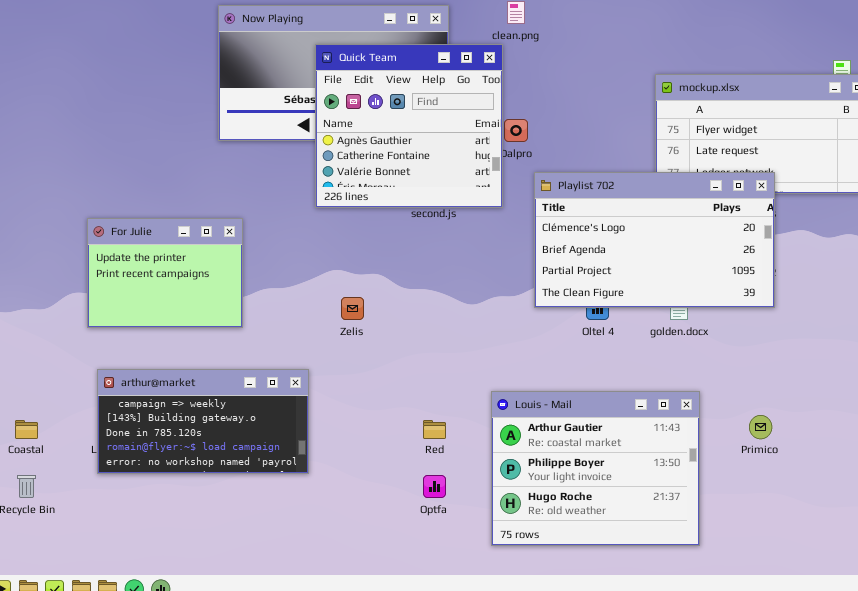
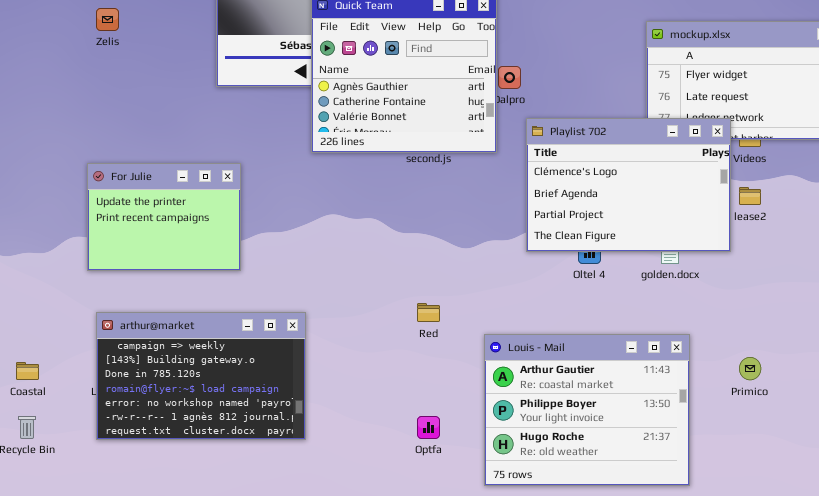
Playlist 702: [534,172,775,308] -> [526,118,731,252], resized
Zelis: [341,297,364,320] -> [96,8,119,31], moved
arthur@market: [97,369,309,474] -> [96,312,306,440], resized
Red: [423,420,446,439] -> [417,303,440,322], moved

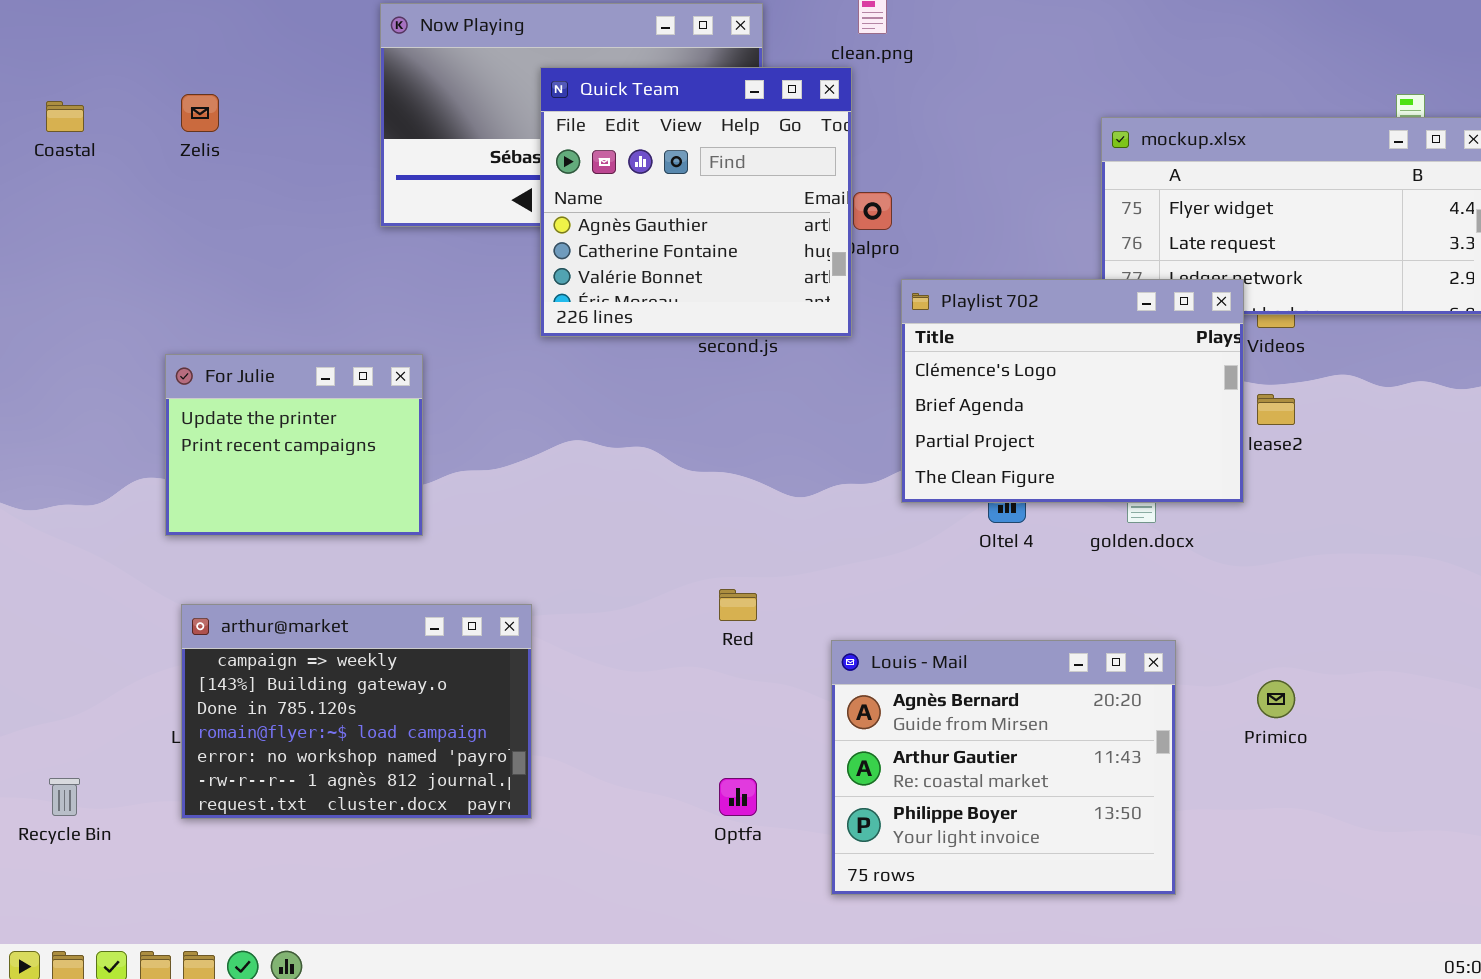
Louis - Mail: [484,334,690,486] -> [831,640,1176,895], scrolled up 1 row
Coastal: [16,362,39,380] -> [46,101,84,132], moved

